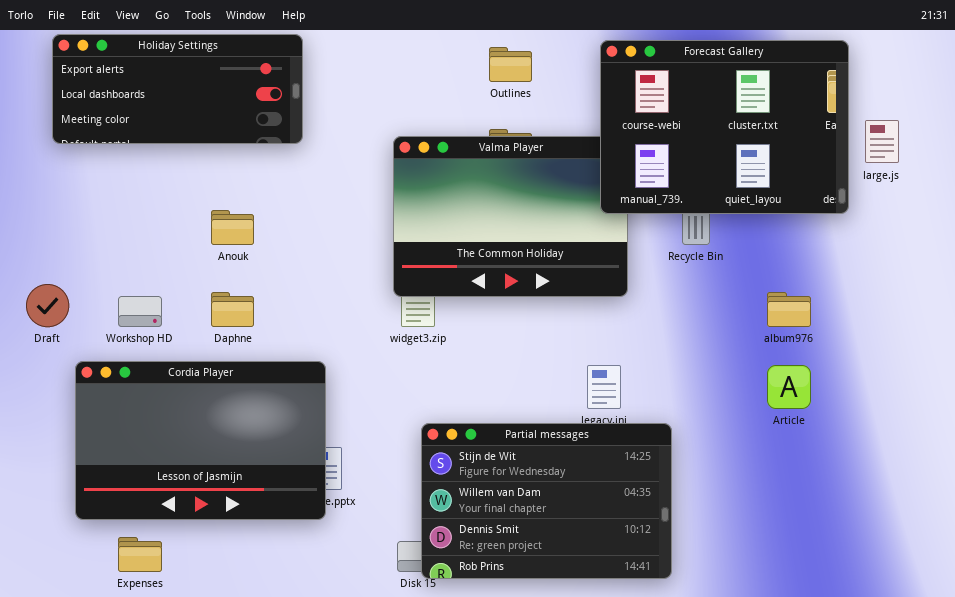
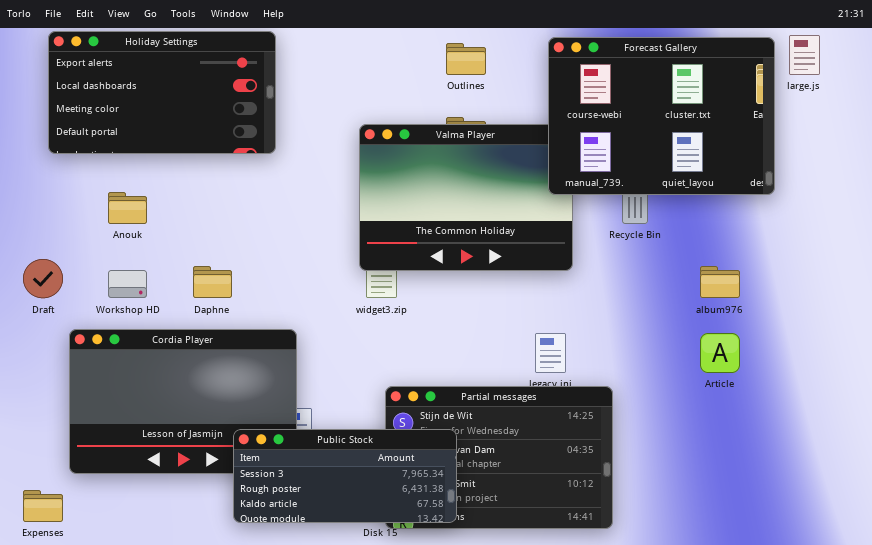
Holiday Settings: [52,34,303,144] -> [48,31,276,154], resized
large.js: [865,120,899,163] -> [789,35,820,75], moved
Anouk: [211,210,254,245] -> [108,192,147,224], moved
Public Stock: none -> [233,429,457,523], opened
Expenses: [118,537,162,572] -> [23,490,63,522], moved

